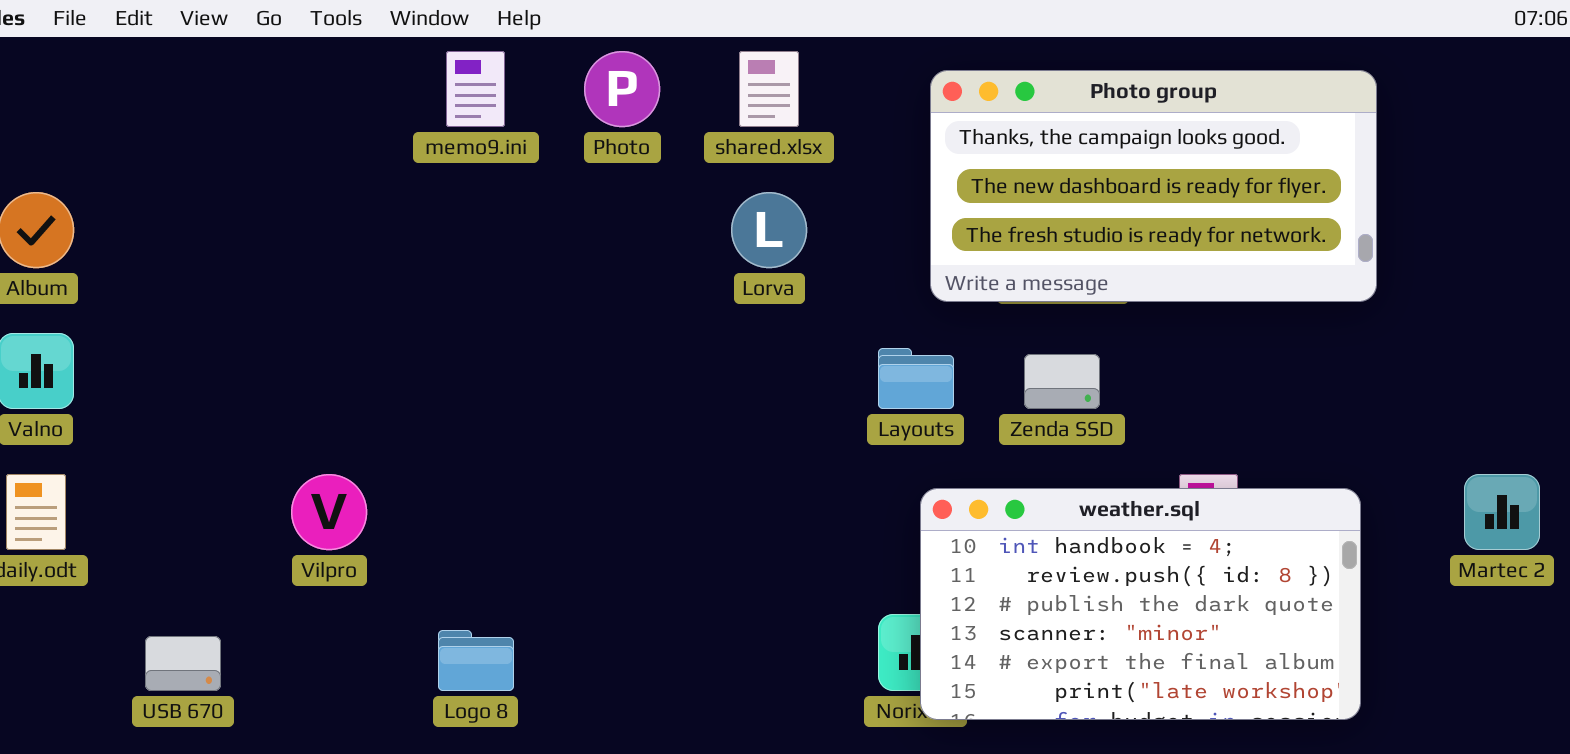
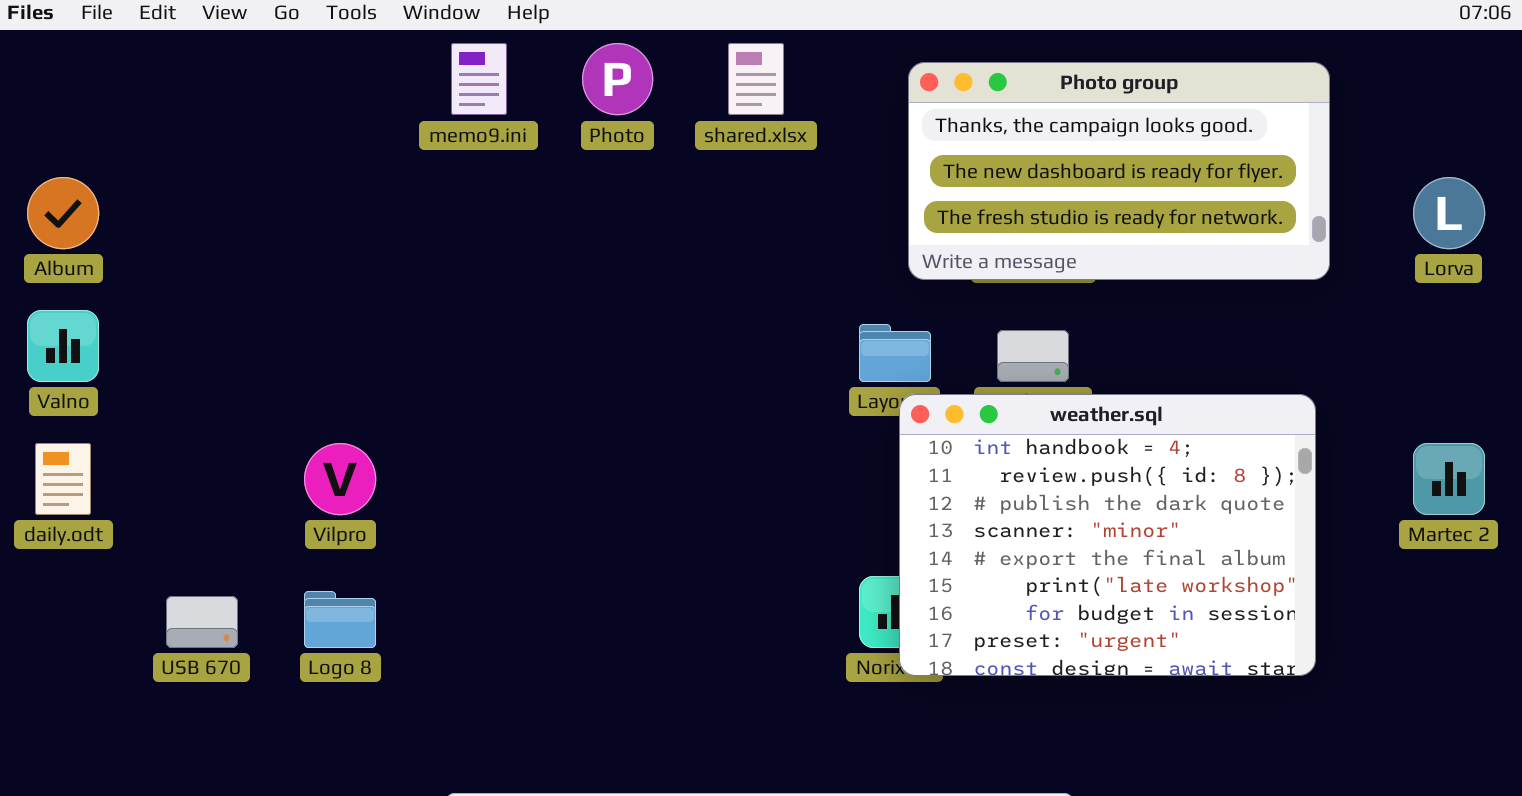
Lorva: [731,192,807,268] -> [1413,177,1485,249], moved
weather.sql: [920,488,1361,720] -> [899,394,1316,676], resized
Logo 8: [438,630,514,691] -> [304,591,376,648], moved

